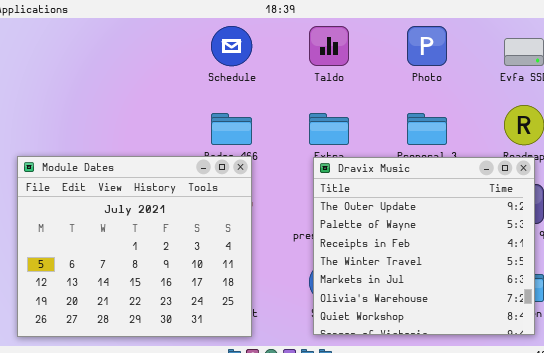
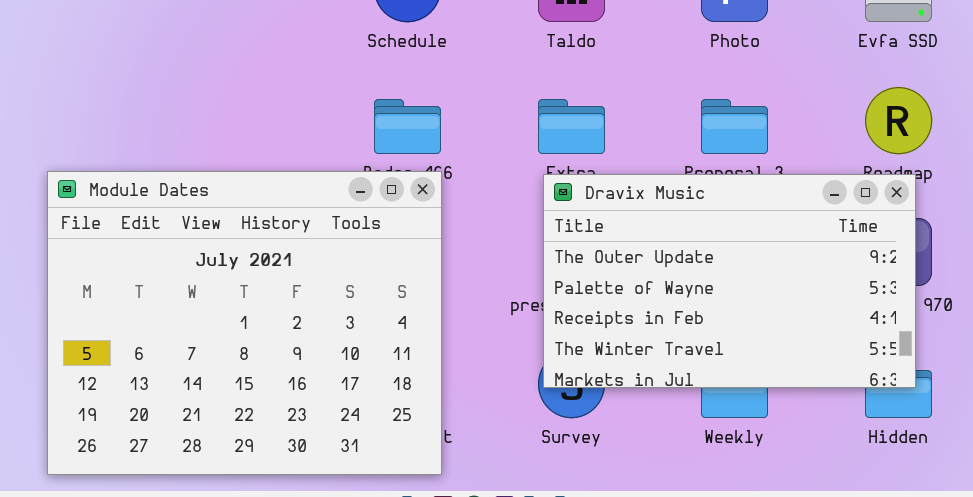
Dravix Music: [313,157,535,335] -> [543,174,916,388], resized

